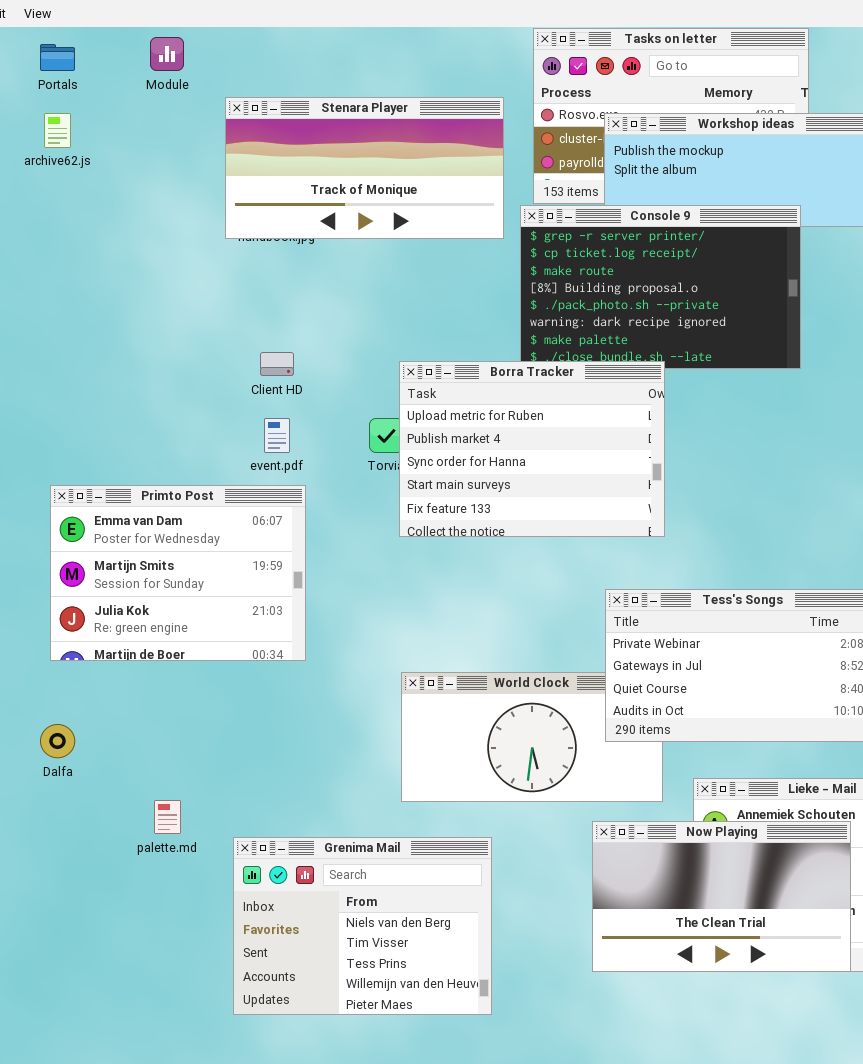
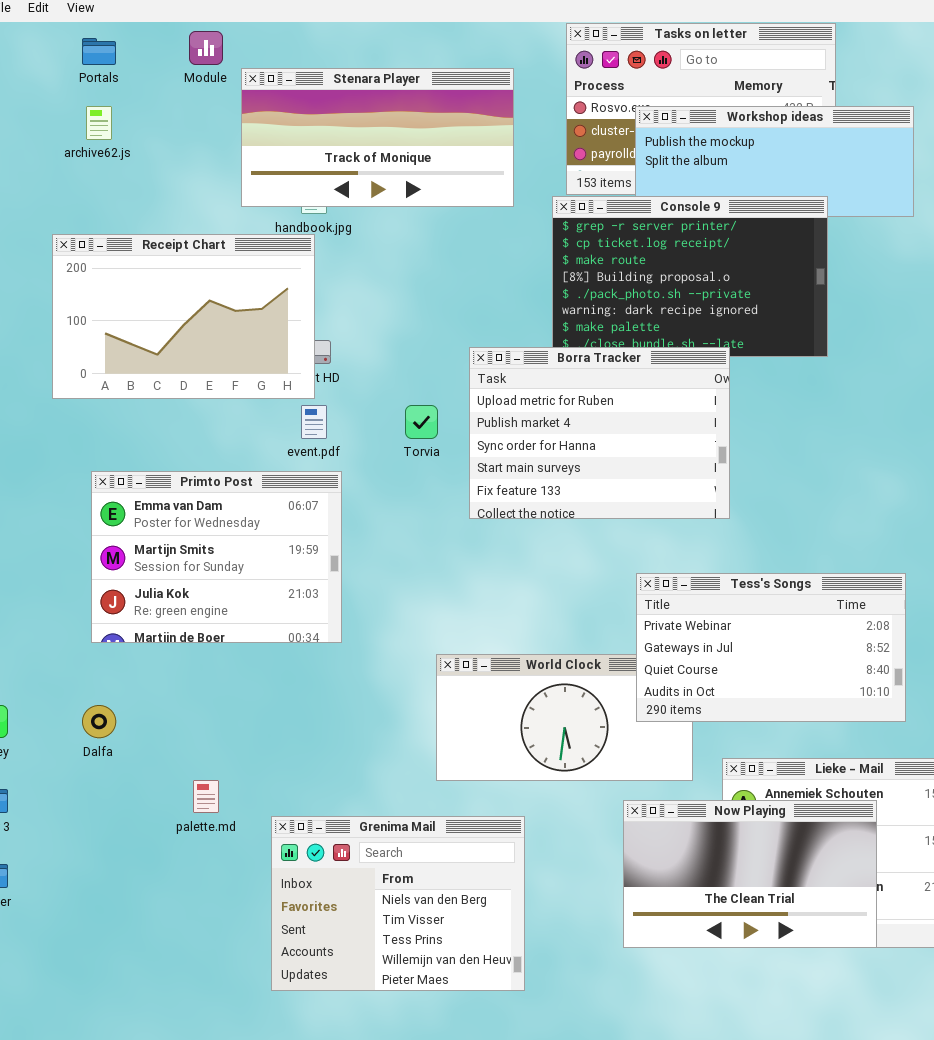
Stenara Player: [225,97,504,239] -> [241,68,514,207], moved
Receipt Chart: none -> [52,234,315,399], opened
Borra Tracker: [399,361,665,537] -> [469,347,730,519], moved

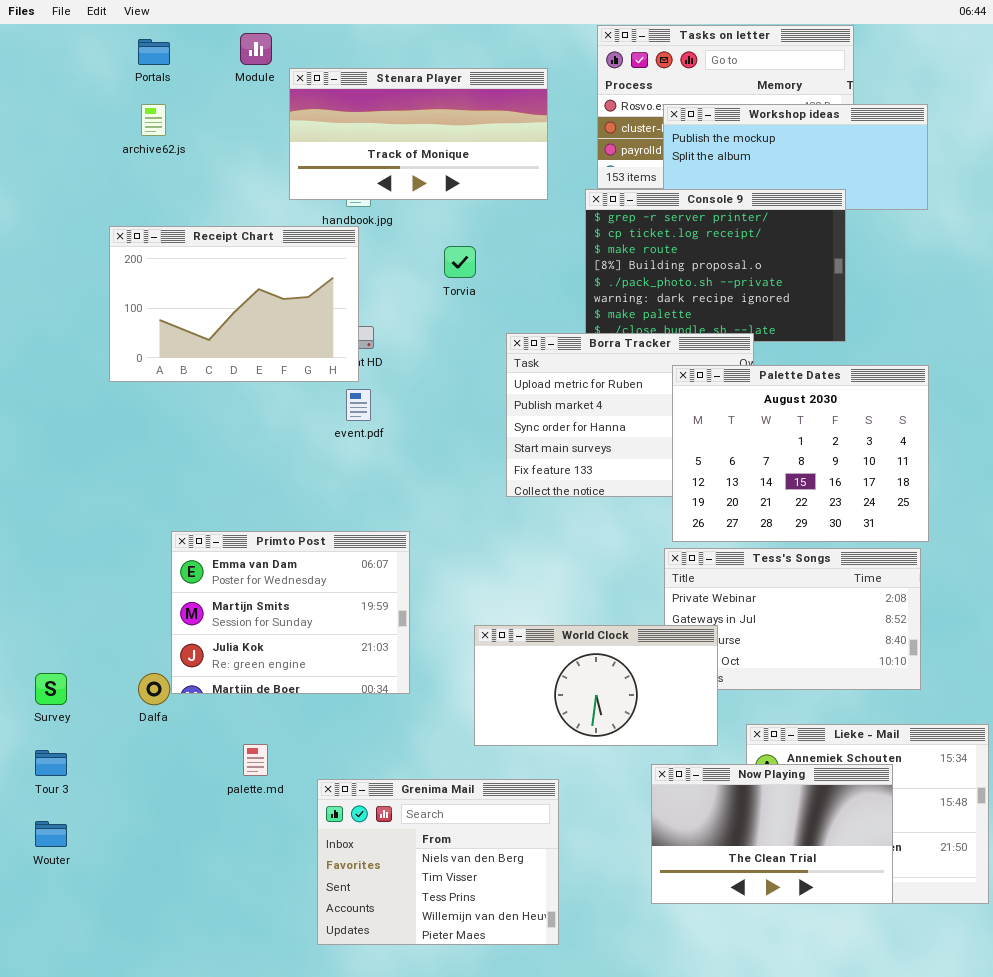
Palette Dates: none -> [672,365,929,542], opened
Torvia: [405,405,438,439] -> [444,246,476,278], moved
Primto Post: [91,471,342,643] -> [171,531,410,694], moved
World Clock: [436,654,693,781] -> [474,625,718,746], raised

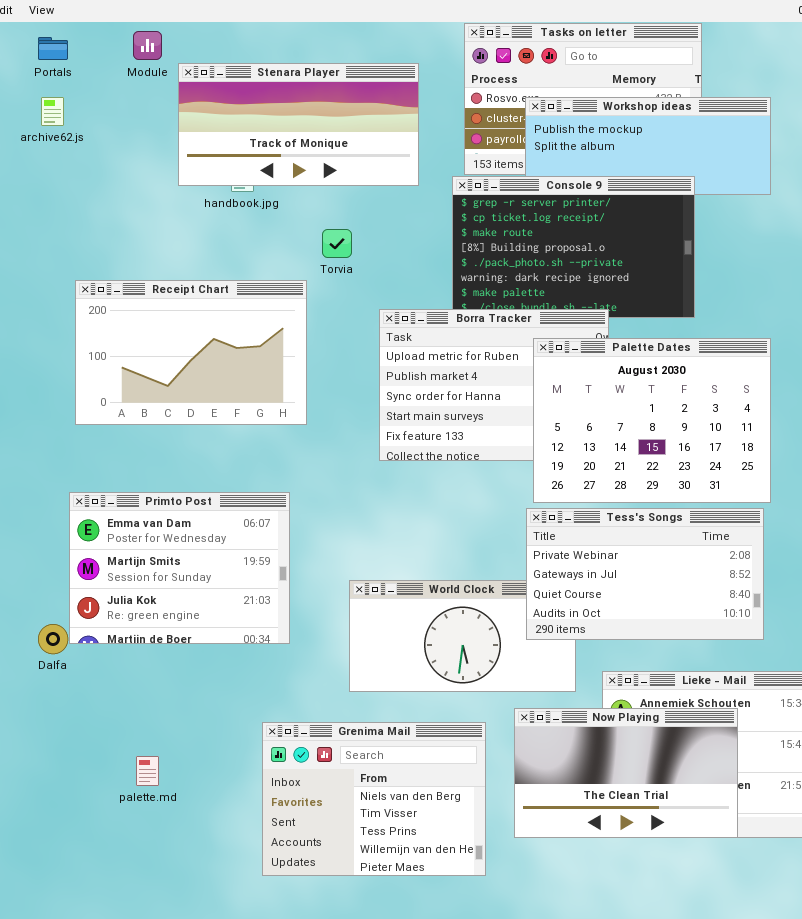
Receipt Chart: [109,226,359,382] -> [75,280,307,425], moved
Tess's Songs: [664,548,921,690] -> [526,508,764,640], raised
palette.md: [243,744,268,776] -> [136,756,159,786], moved
Grenima Mail: [317,779,559,945] -> [262,722,486,876], moved

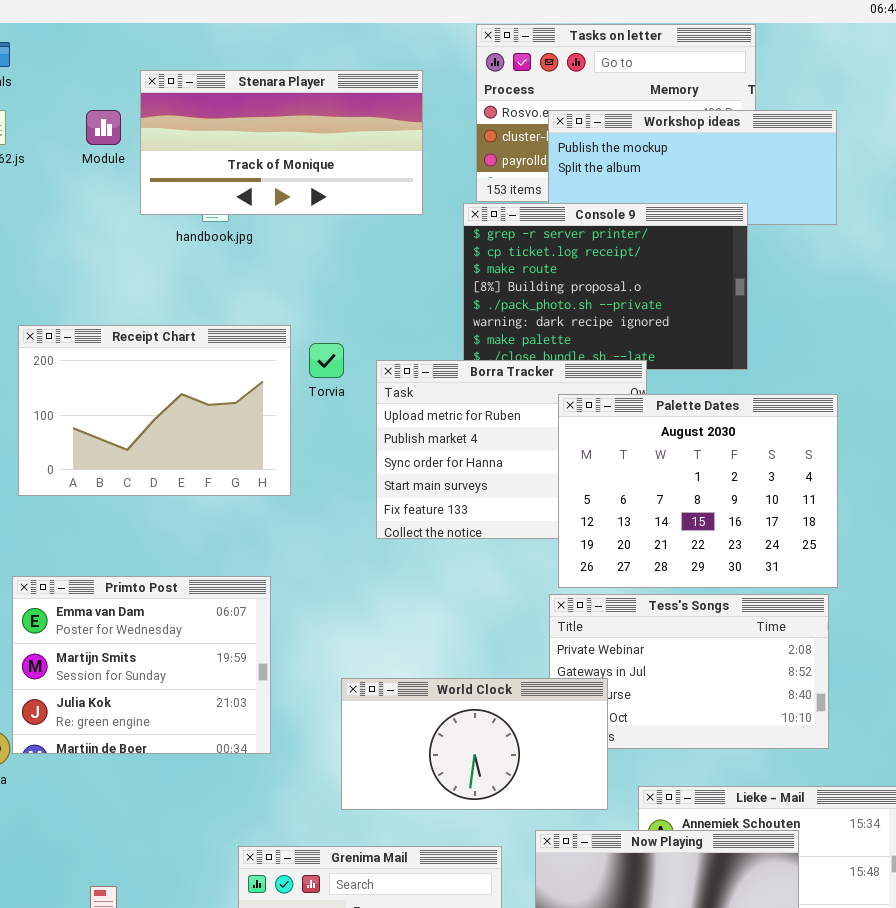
Module: [133,31,162,60] -> [86,110,121,145], moved
Torvia: [322,229,352,258] -> [309,343,344,378], moved
World Clock: [349,580,576,692] -> [341,678,608,810], raised

